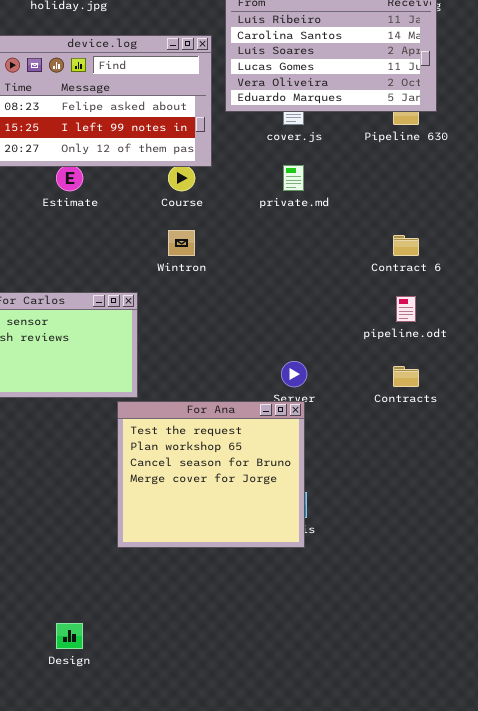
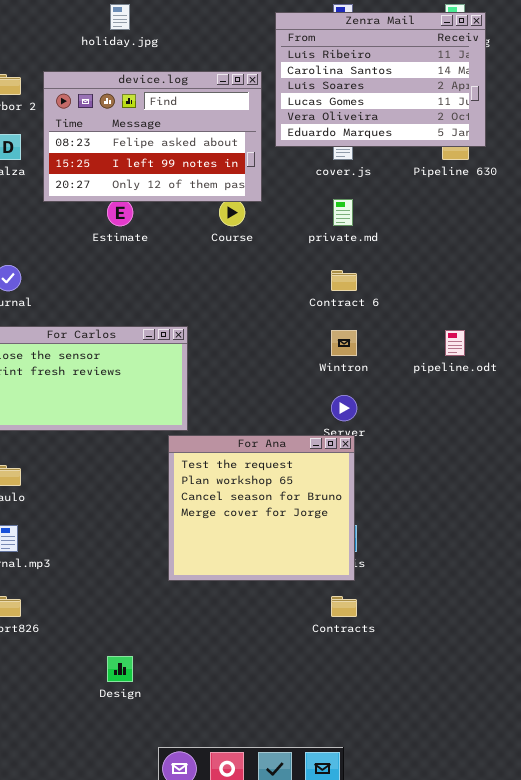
Wintron: [168,230,195,256] -> [331,330,357,356], moved
Contract 6: [393,235,419,256] -> [331,270,357,291], moved
Contracts: [393,366,419,387] -> [331,596,357,617], moved

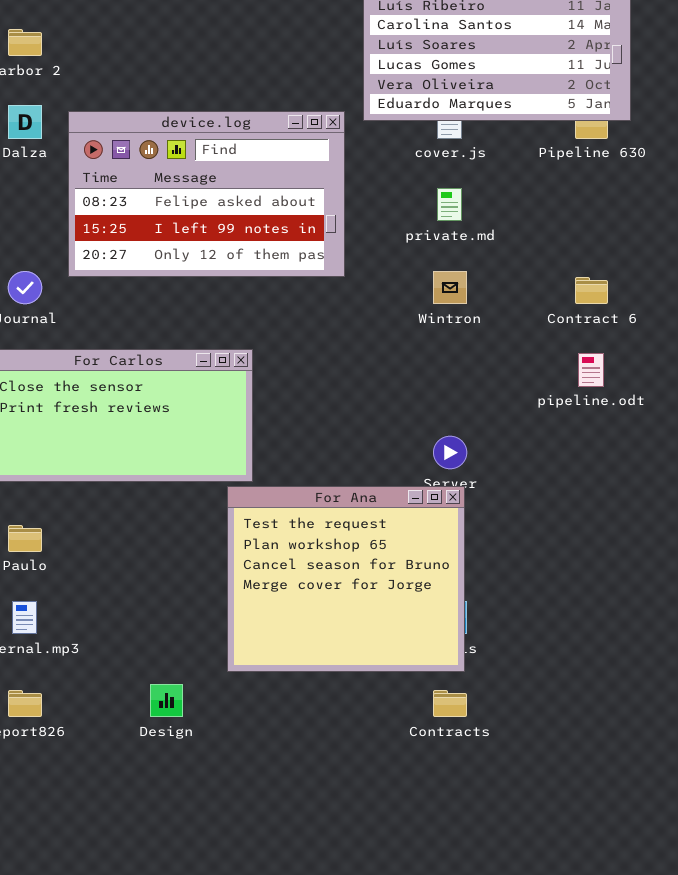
device.log: [43,71,262,202] -> [68,111,345,277], moved
Contract 6: [331,270,357,291] -> [575,277,608,304], moved
Wintron: [331,330,357,356] -> [433,271,467,304], moved
Design: [107,656,133,682] -> [150,684,183,717], moved

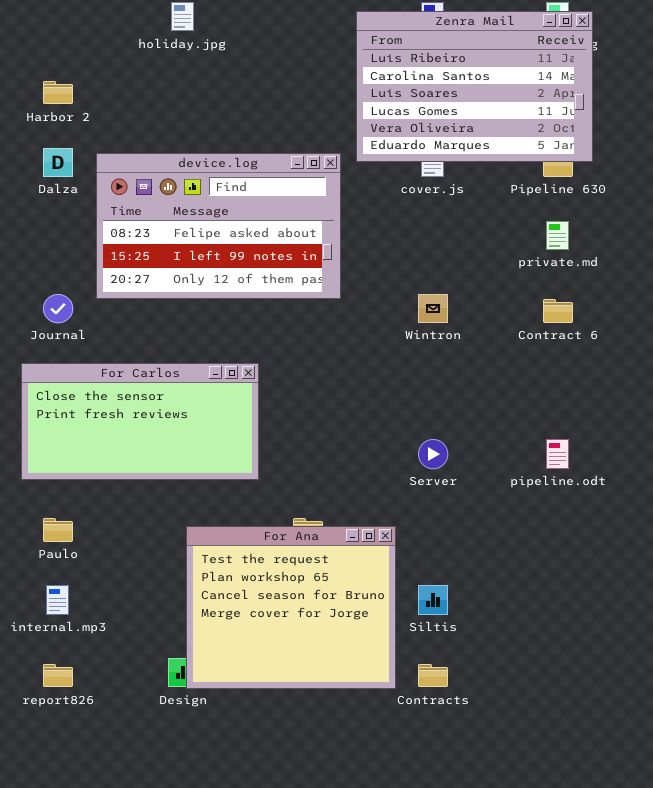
private.md: [437,188,462,221] -> [546,221,569,250], moved
pipeline.odt: [578,353,604,387] -> [546,439,569,469], moved
For Ana: [227,486,465,672] -> [186,526,396,689], moved

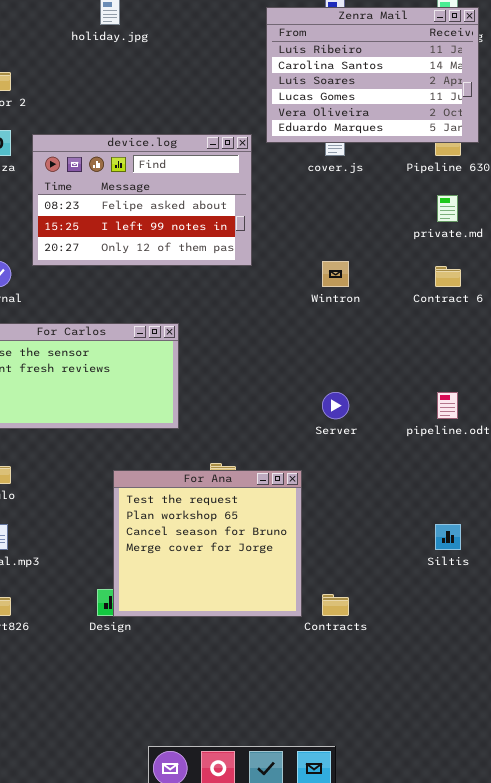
Siltis: [418,585,448,615] -> [435,524,461,550], moved

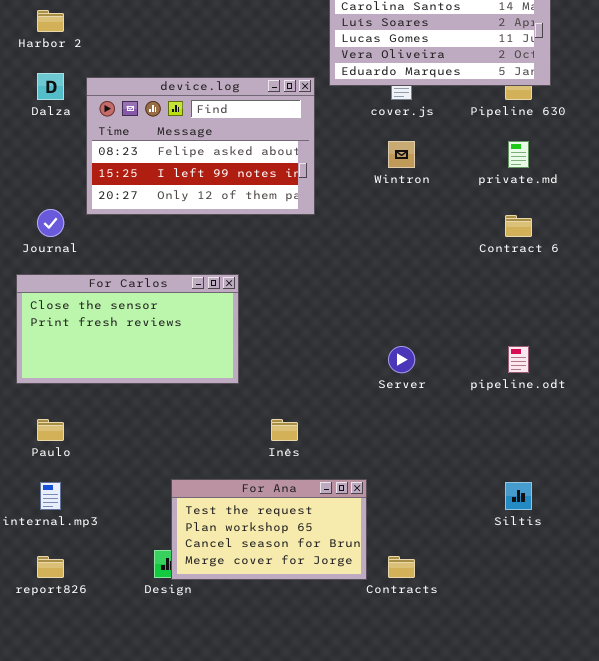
Wintron: [322,261,349,287] -> [388,141,415,168], moved
For Ana: [113,470,302,617] -> [171,479,367,580], resized

